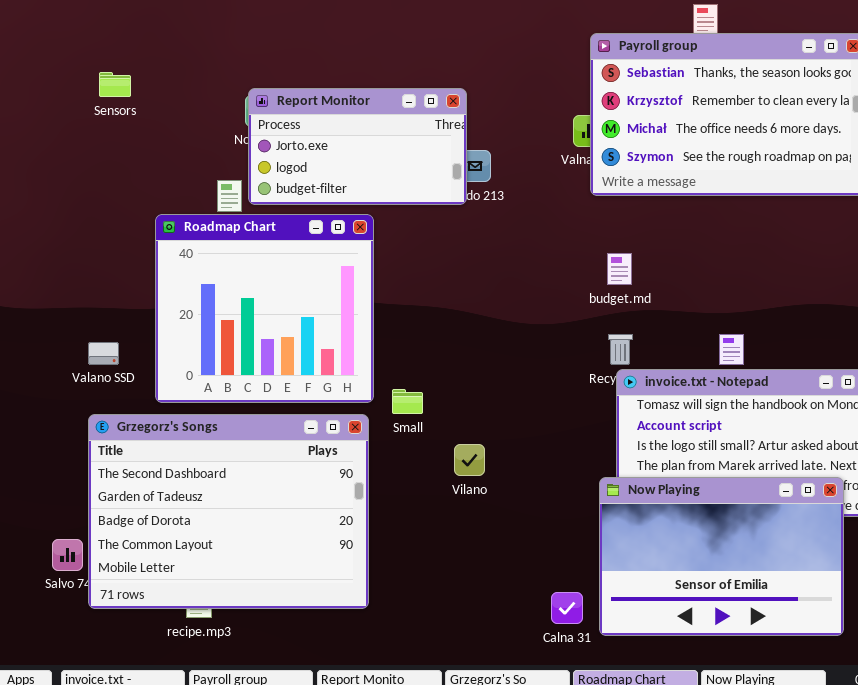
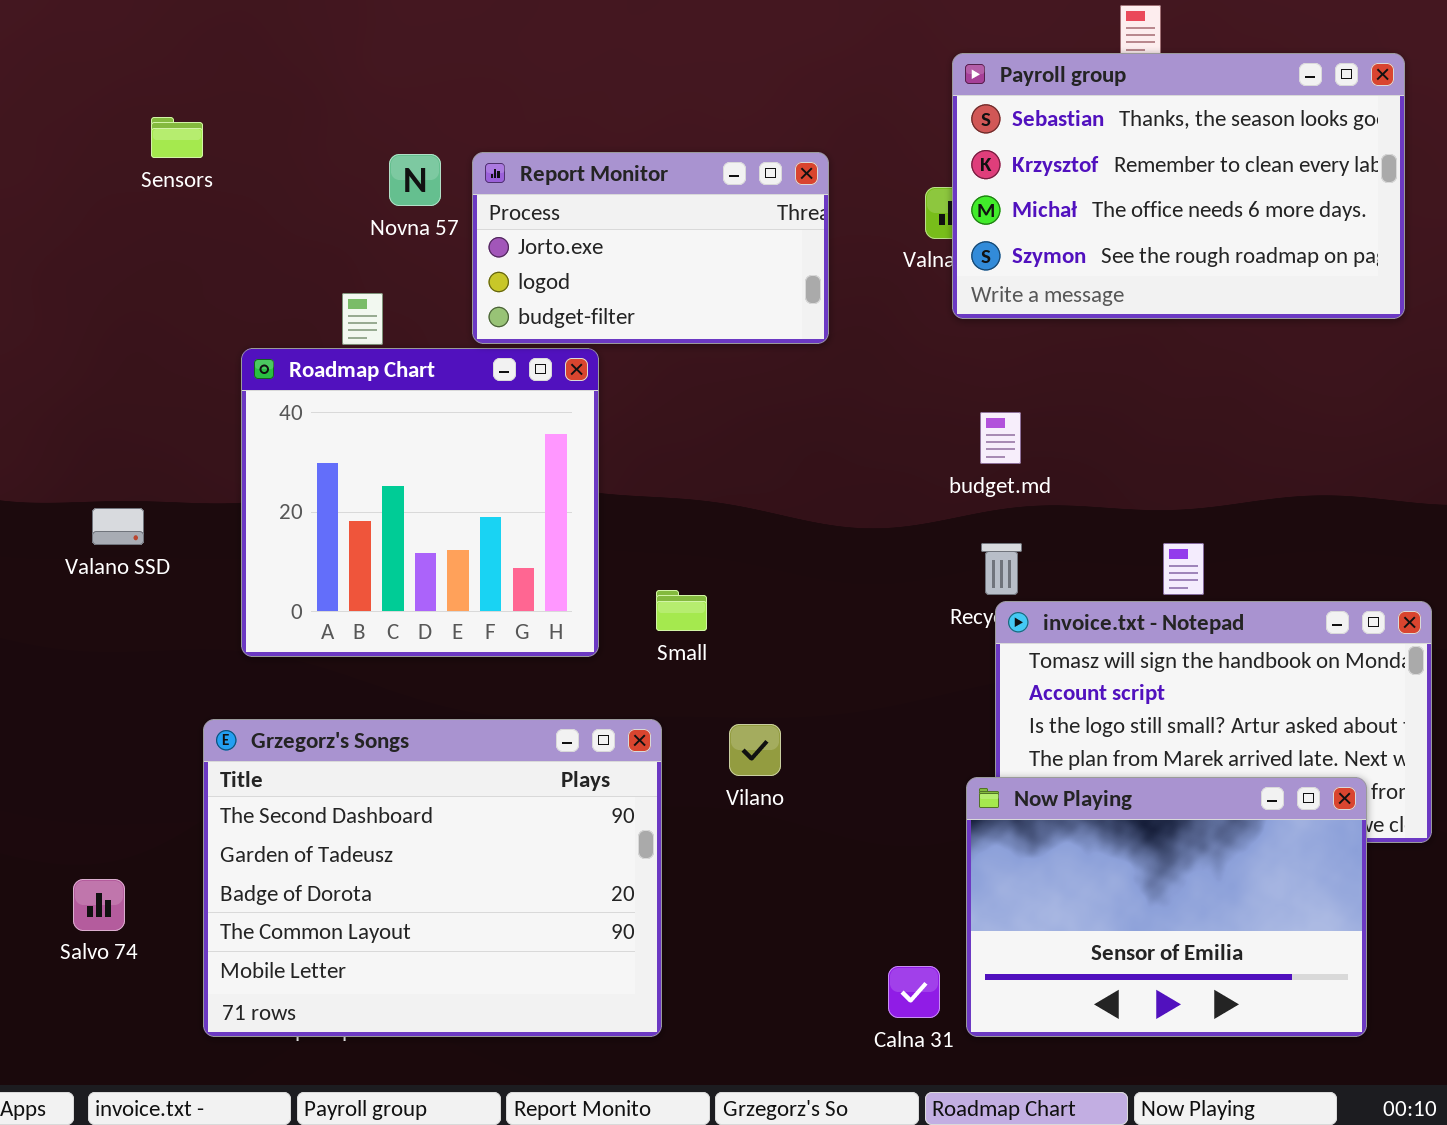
Report Monitor: [248,88,467,205] -> [472,152,829,344], moved
Valano SSD: [88,342,119,365] -> [92,508,144,545], moved
Small: [392,389,423,414] -> [656,590,707,631], moved
Grzegorz's Songs: [88,414,369,609] -> [203,719,662,1037], moved

